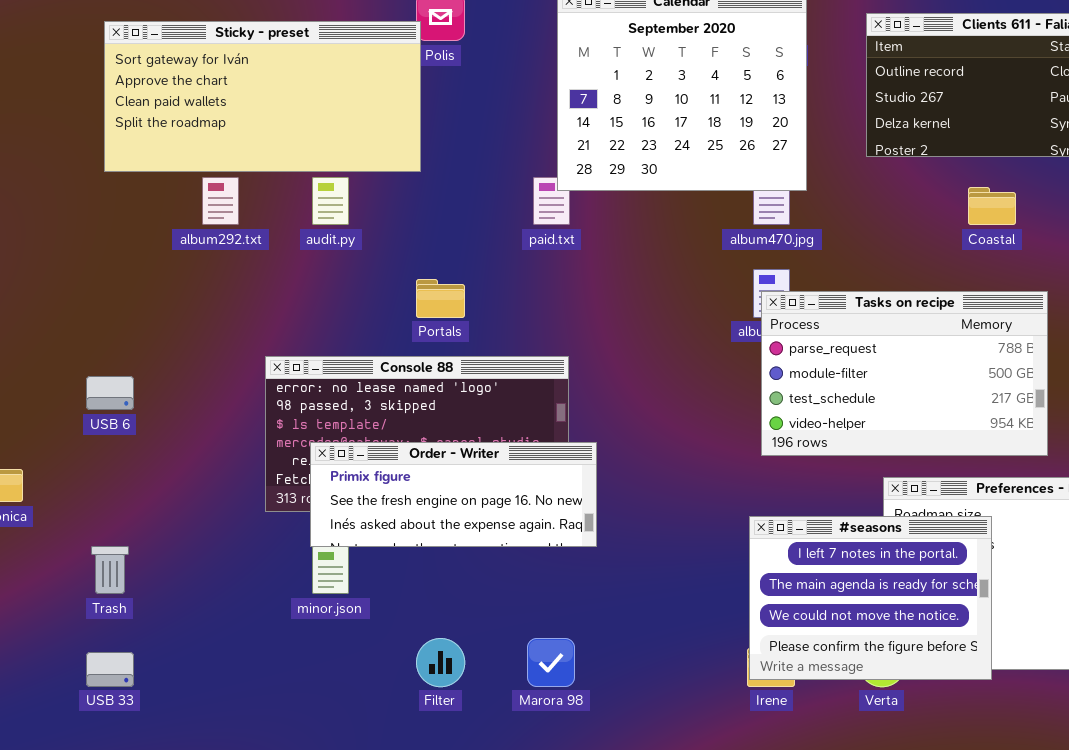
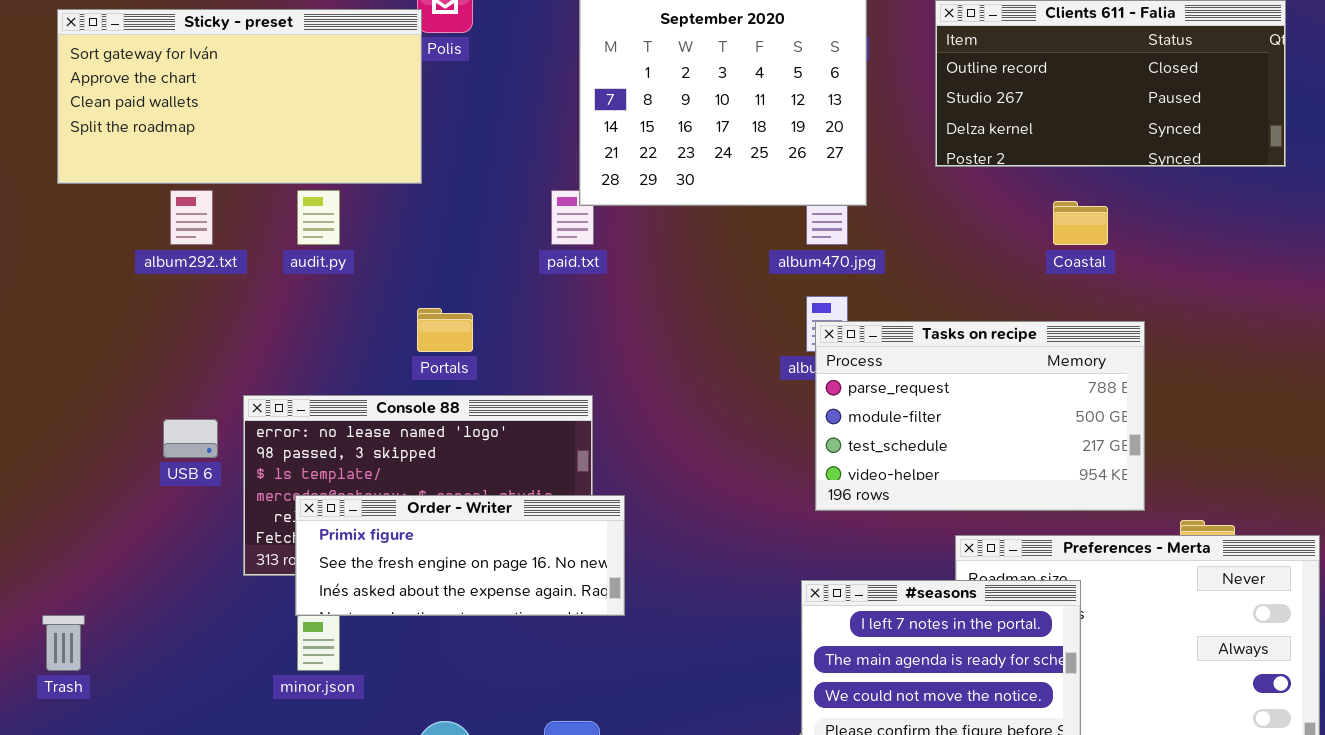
USB 6: [86,376,134,410] -> [163,419,218,458], moved

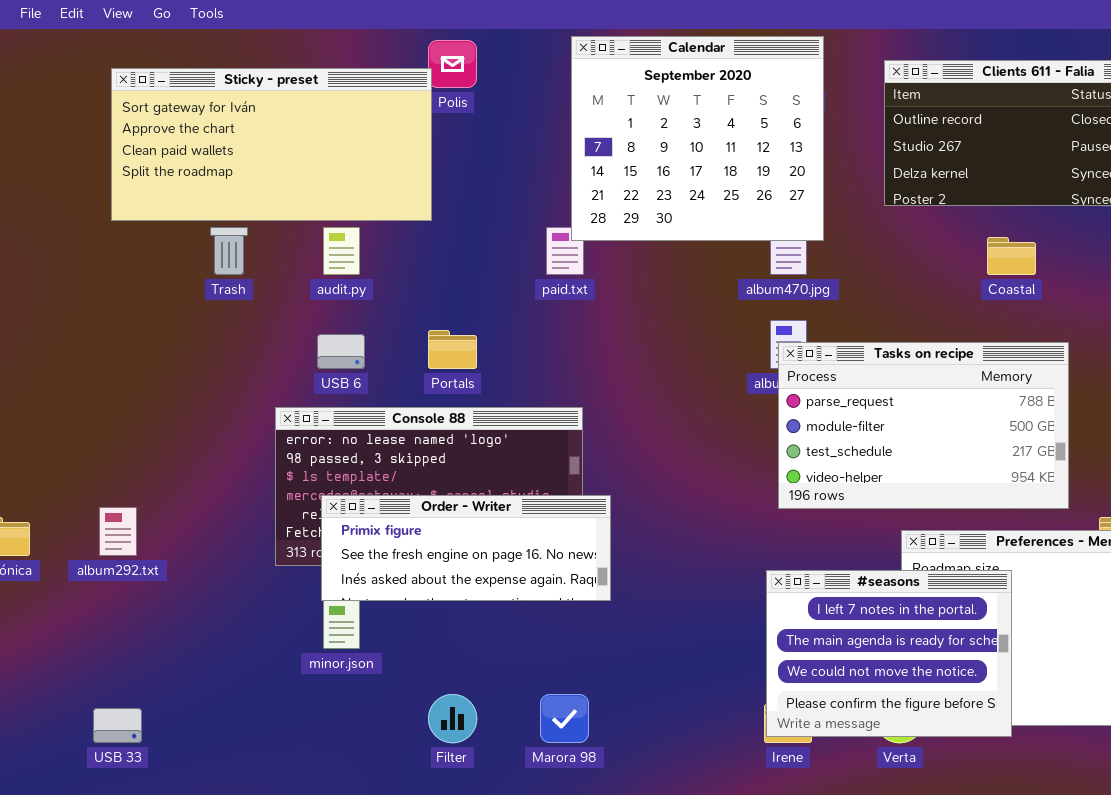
album292.txt: [170,190,213,245] -> [99,507,137,556], moved
USB 6: [163,419,218,458] -> [317,334,365,369], moved
Trash: [42,615,85,671] -> [210,227,248,275], moved

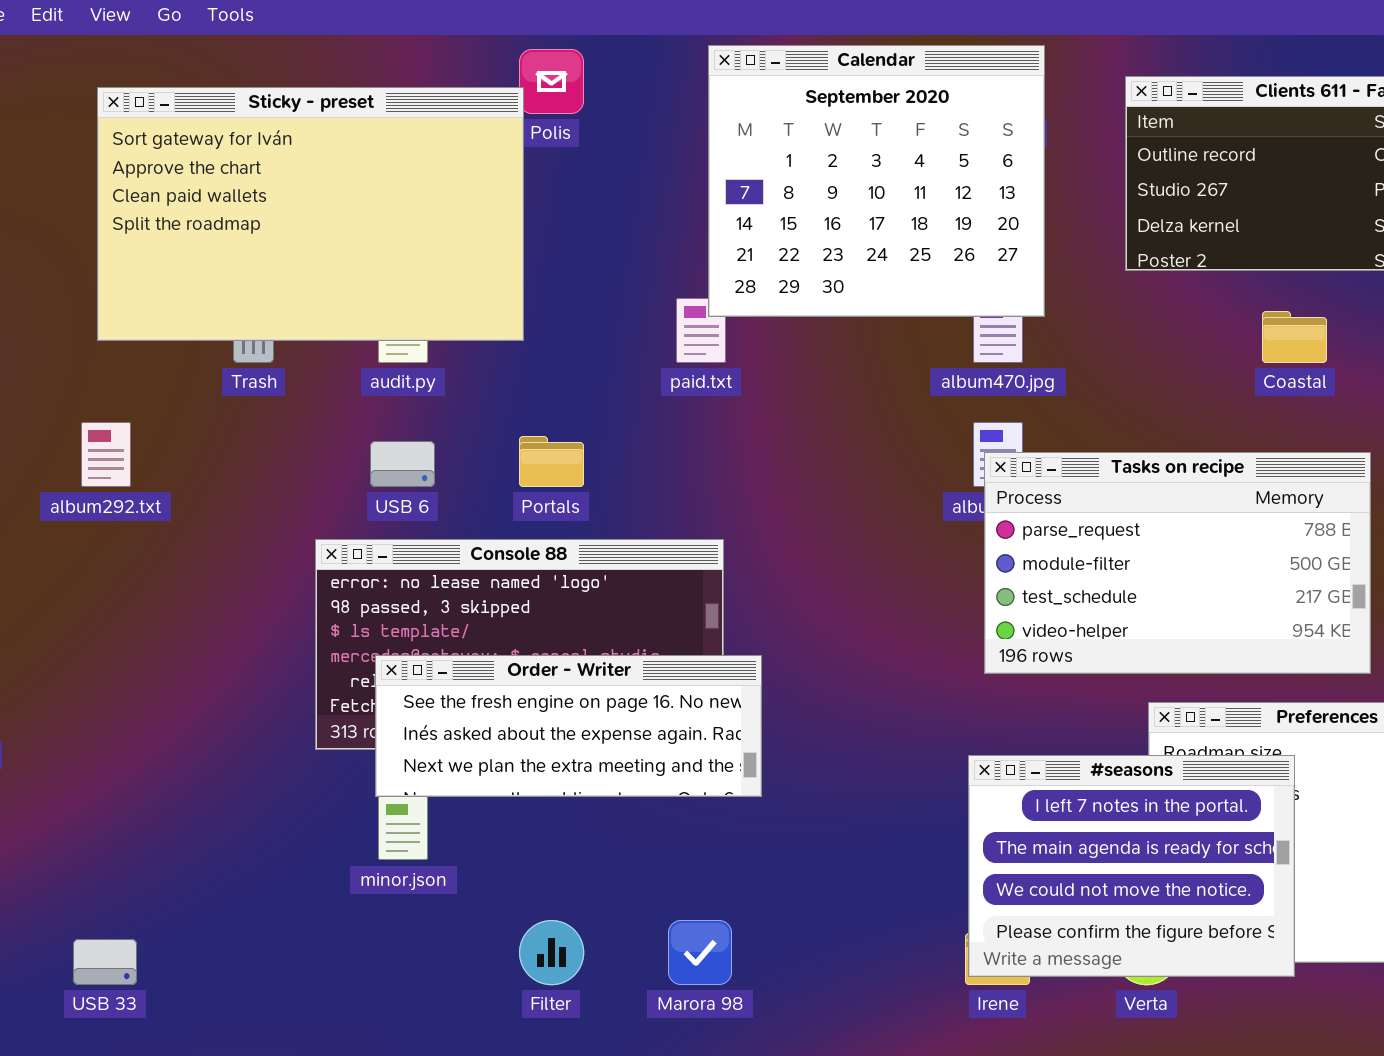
Sticky - preset: [111,68,432,221] -> [97,87,524,341], resized
Order - Writer: [321,495,611,601] -> [375,655,762,797], scrolled down 1 row
album292.txt: [99,507,137,556] -> [81,422,131,487], moved

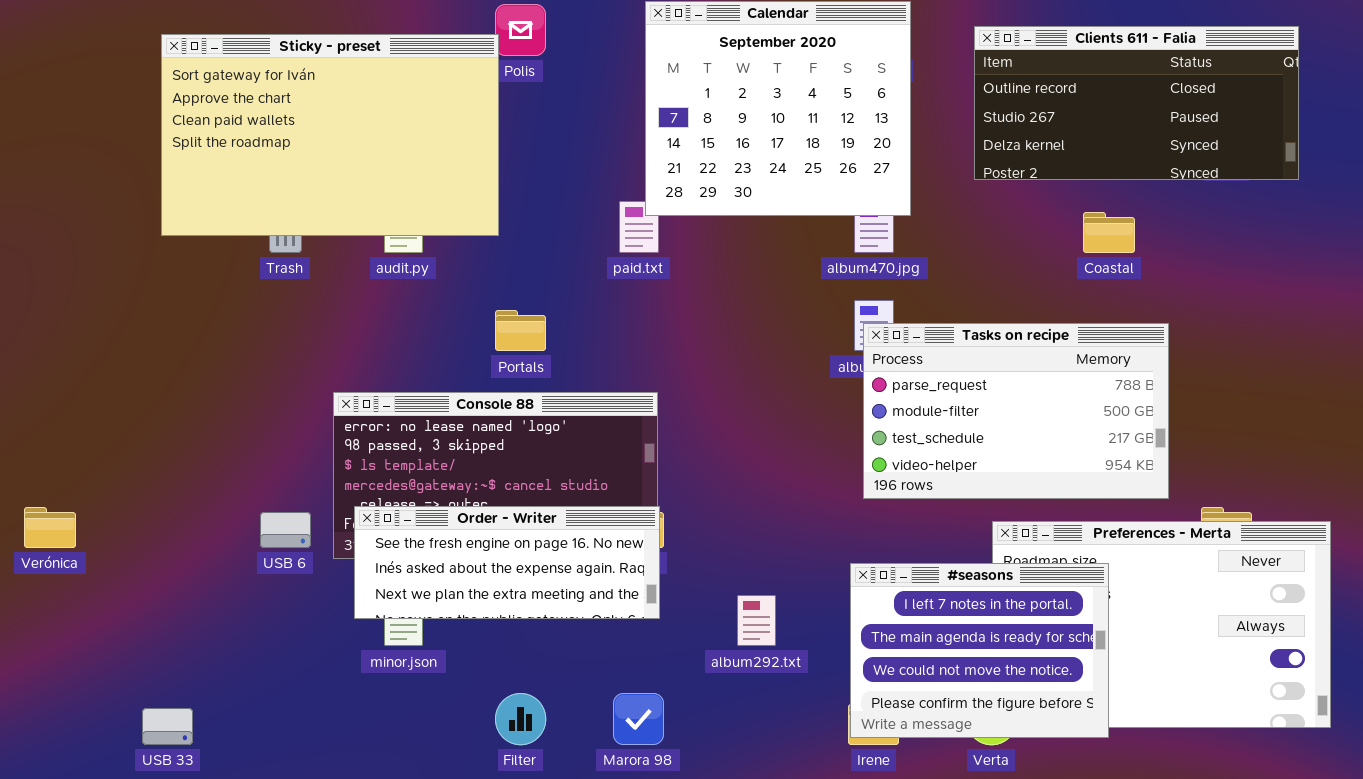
album292.txt: [81,422,131,487] -> [737,595,776,646], moved
USB 6: [370,441,435,487] -> [260,512,311,548], moved
Order - Writer: [375,655,762,797] -> [354,506,660,619], moved

